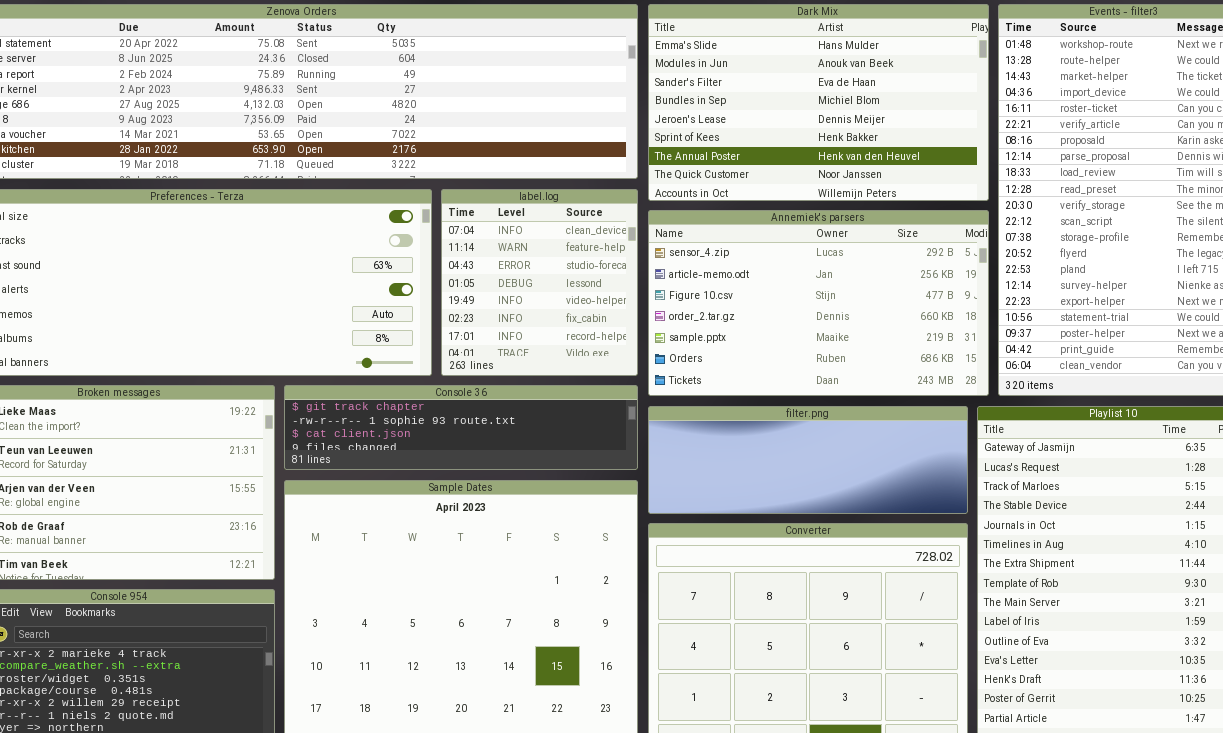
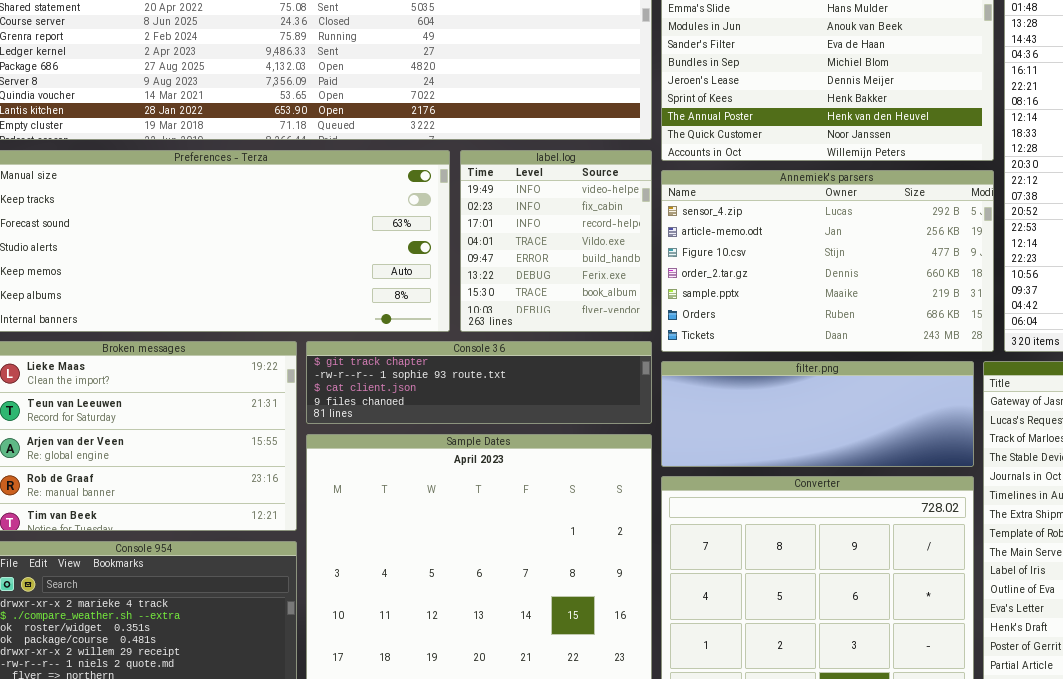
label.log: [441,189,638,376] -> [460,150,652,332], scrolled down 4 rows

